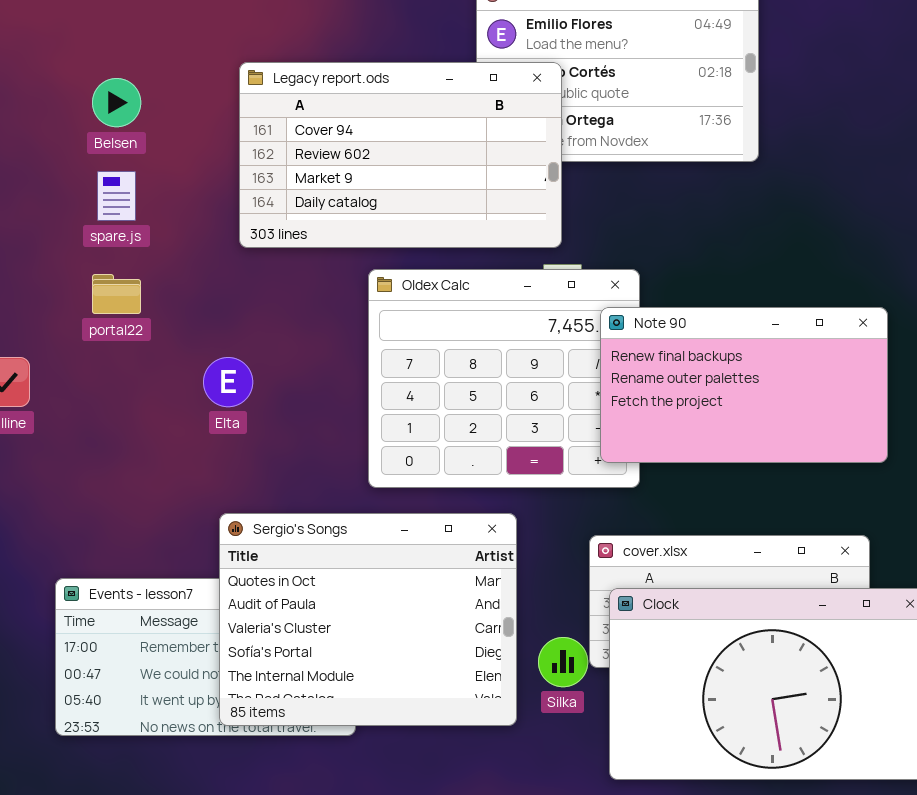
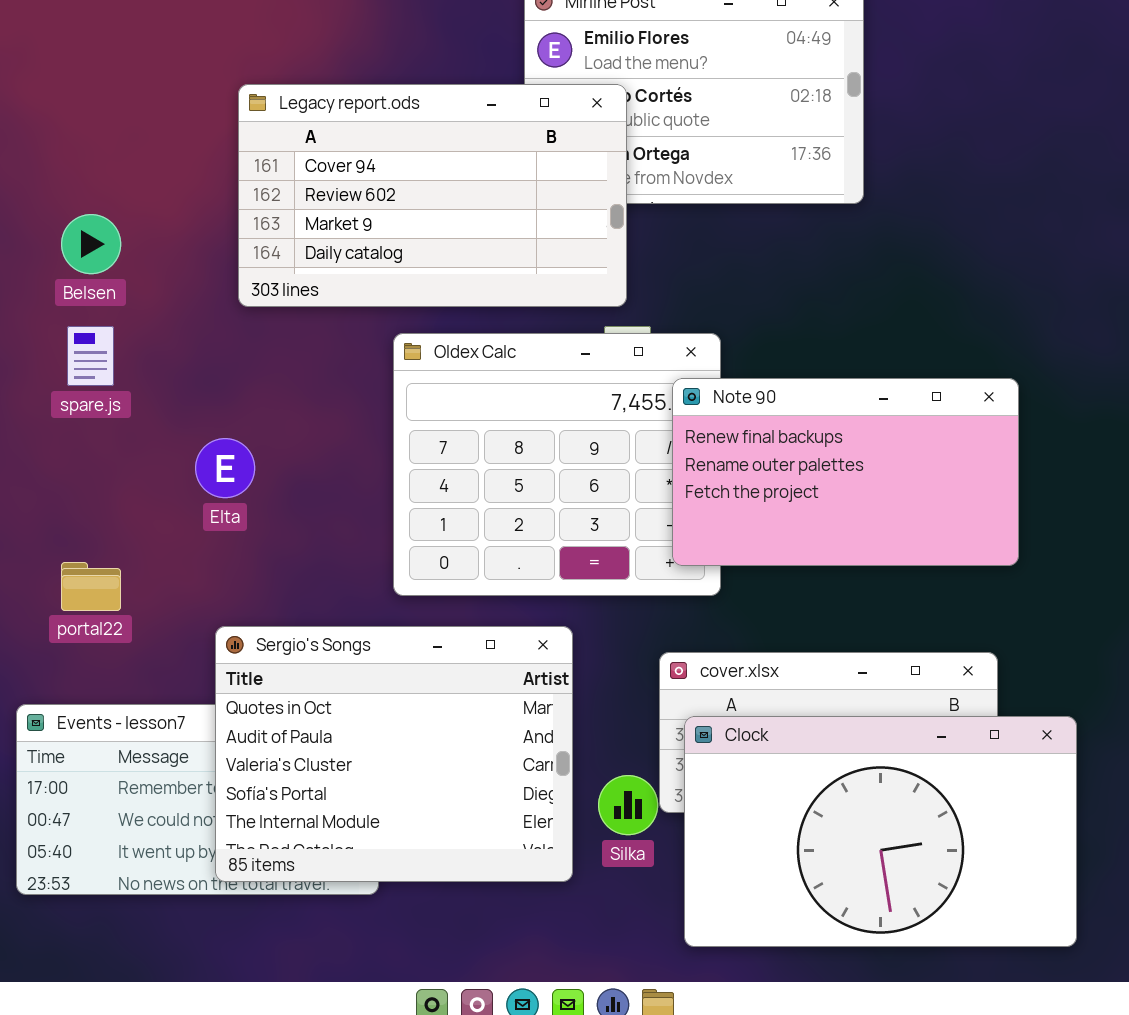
Belsen: [92,78,141,127] -> [61,214,121,274], moved
spare.js: [97,171,136,221] -> [67,326,114,386], moved
portal22: [92,274,141,314] -> [61,562,121,611], moved

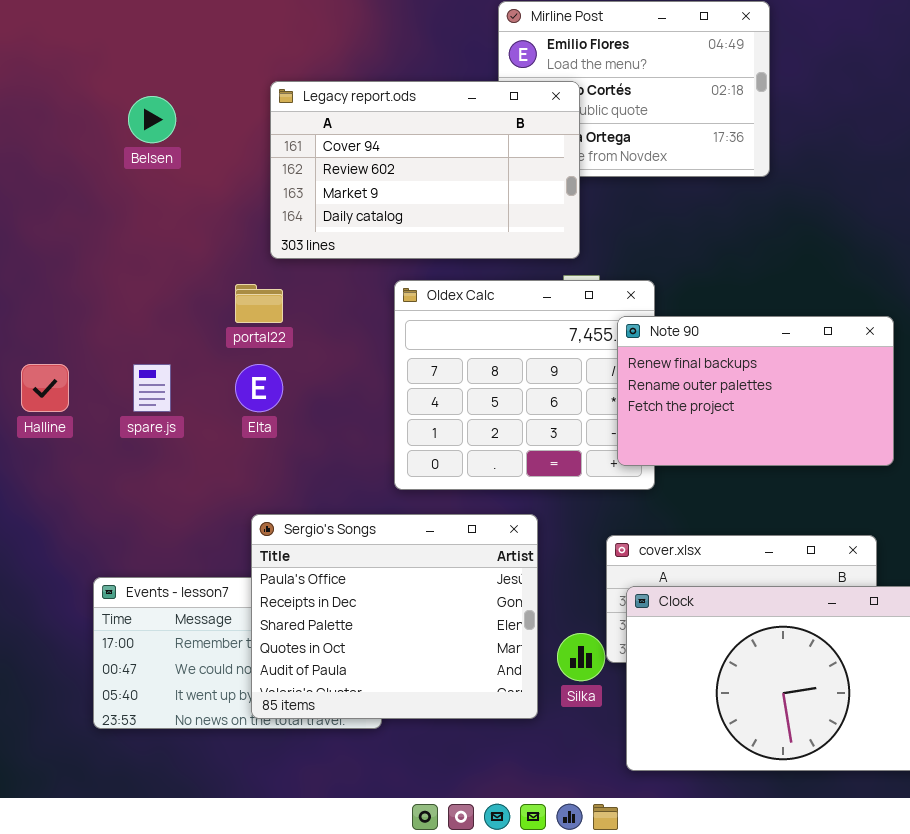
Belsen: [61,214,121,274] -> [128,96,176,143], moved
spare.js: [67,326,114,386] -> [133,364,171,412], moved
portal22: [61,562,121,611] -> [235,284,283,323], moved
Sergio's Songs: [215,626,573,882] -> [251,514,538,719], scrolled up 3 rows

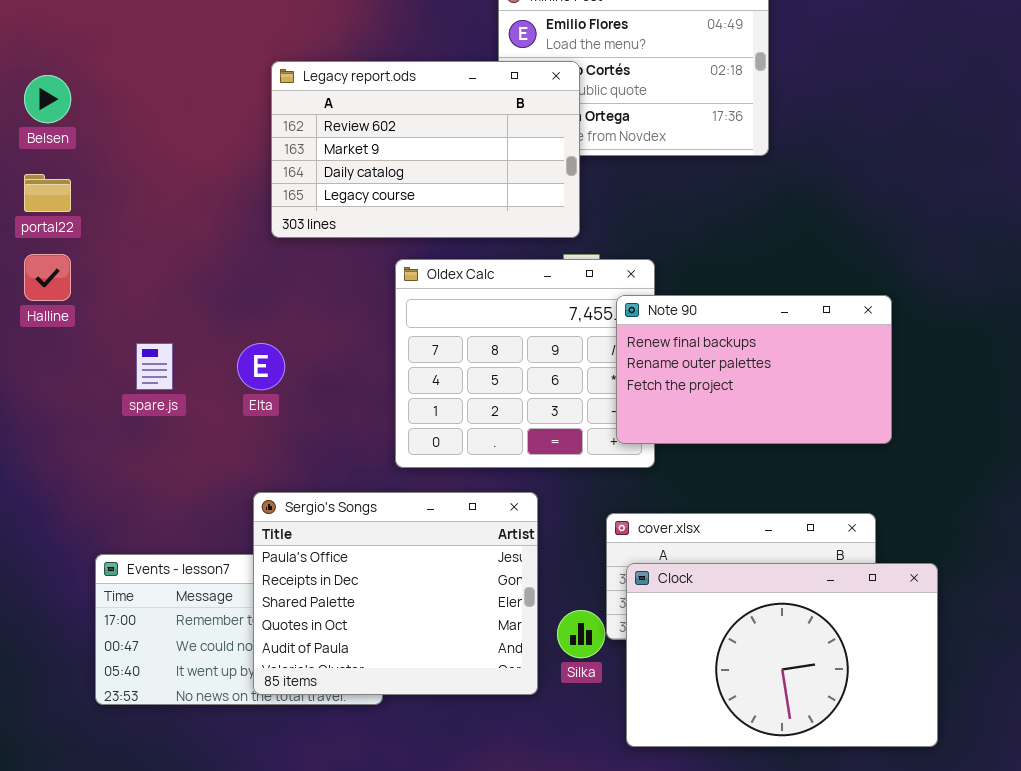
Legacy report.ods: [270,81,580,259] -> [271,61,580,238], scrolled down 1 row
Belsen: [128,96,176,143] -> [24,75,71,123], moved
portal22: [235,284,283,323] -> [24,174,71,212], moved
Halline: [21,364,69,412] -> [24,254,71,301], moved

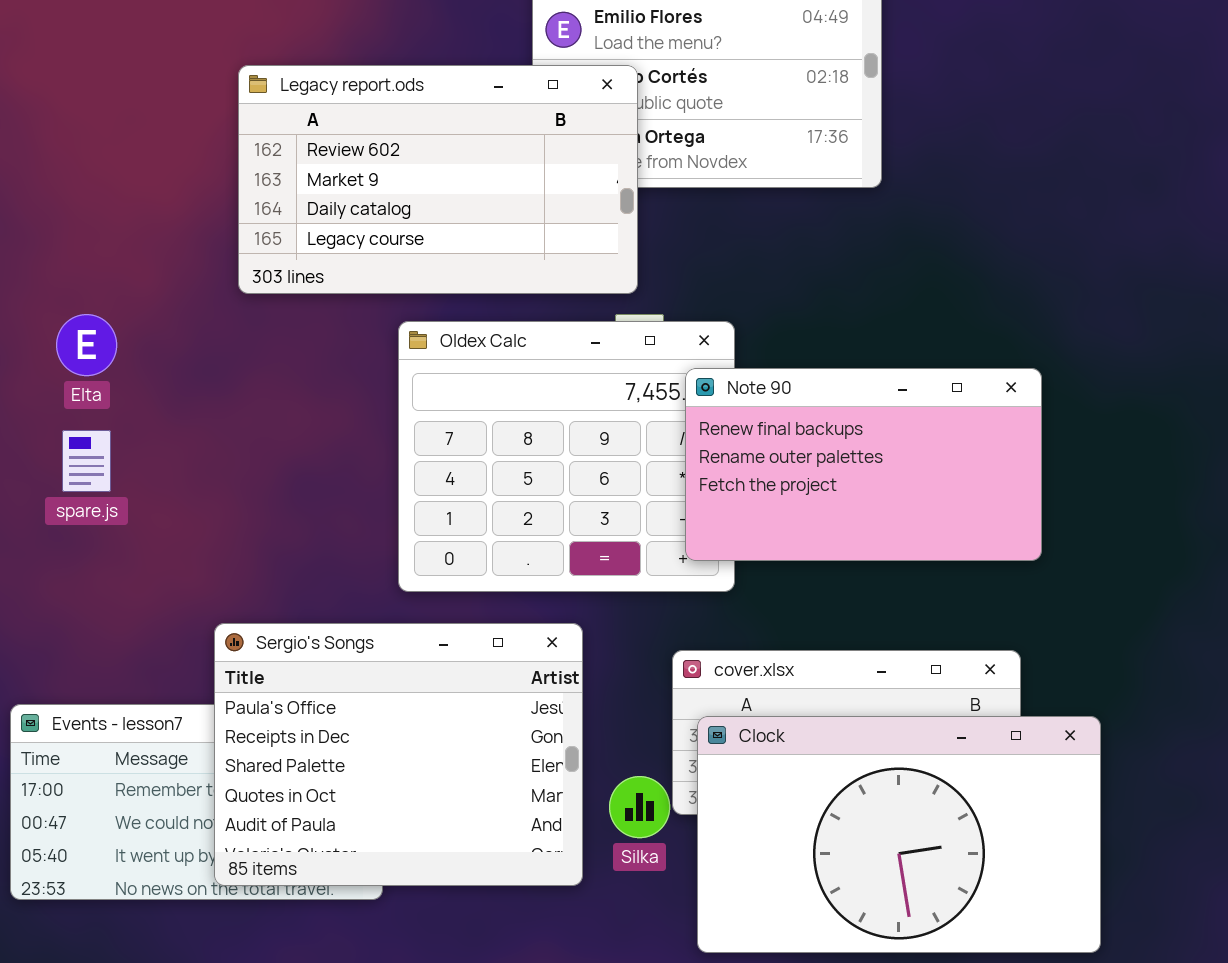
Elta: [237,343,285,390] -> [56,314,117,376], moved

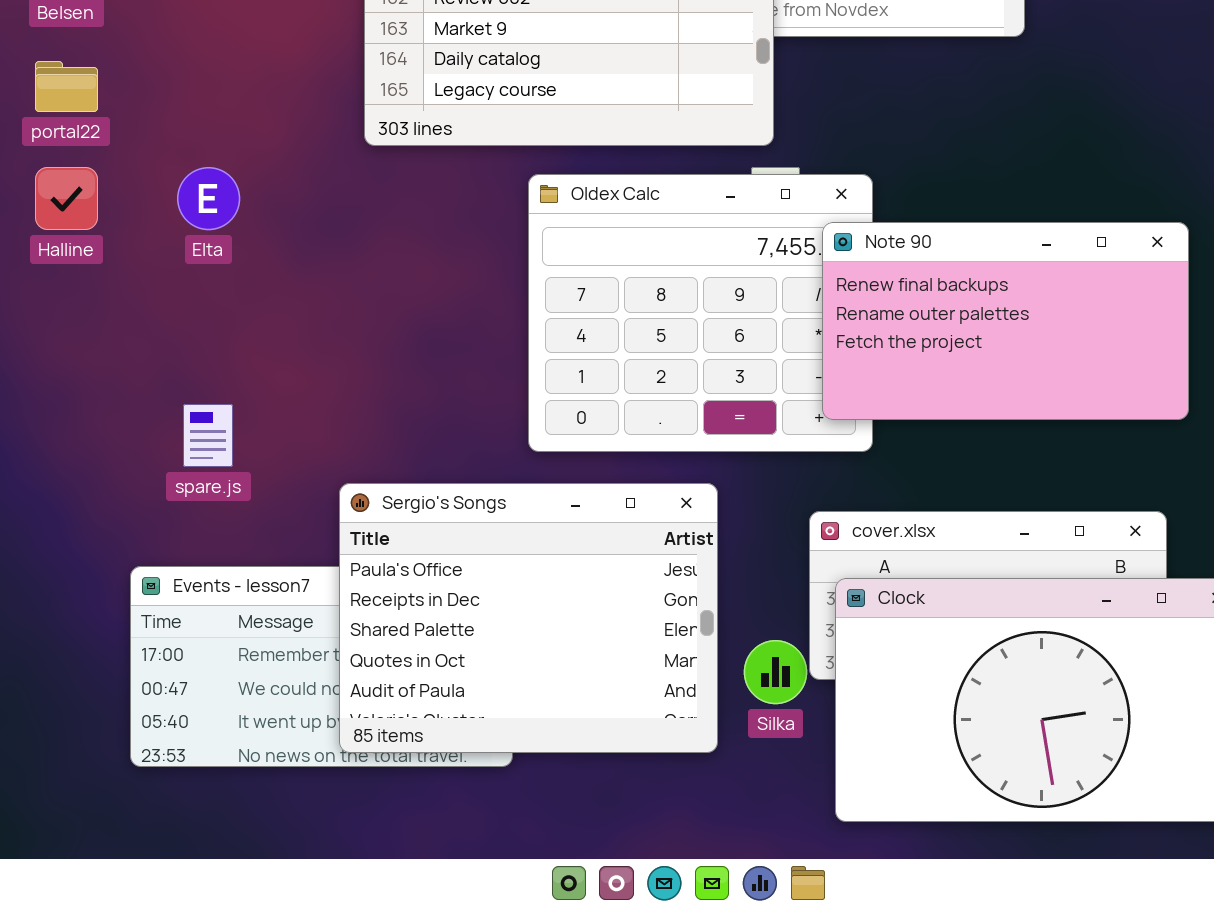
spare.js: [62,430,111,492] -> [183,404,233,467], moved

